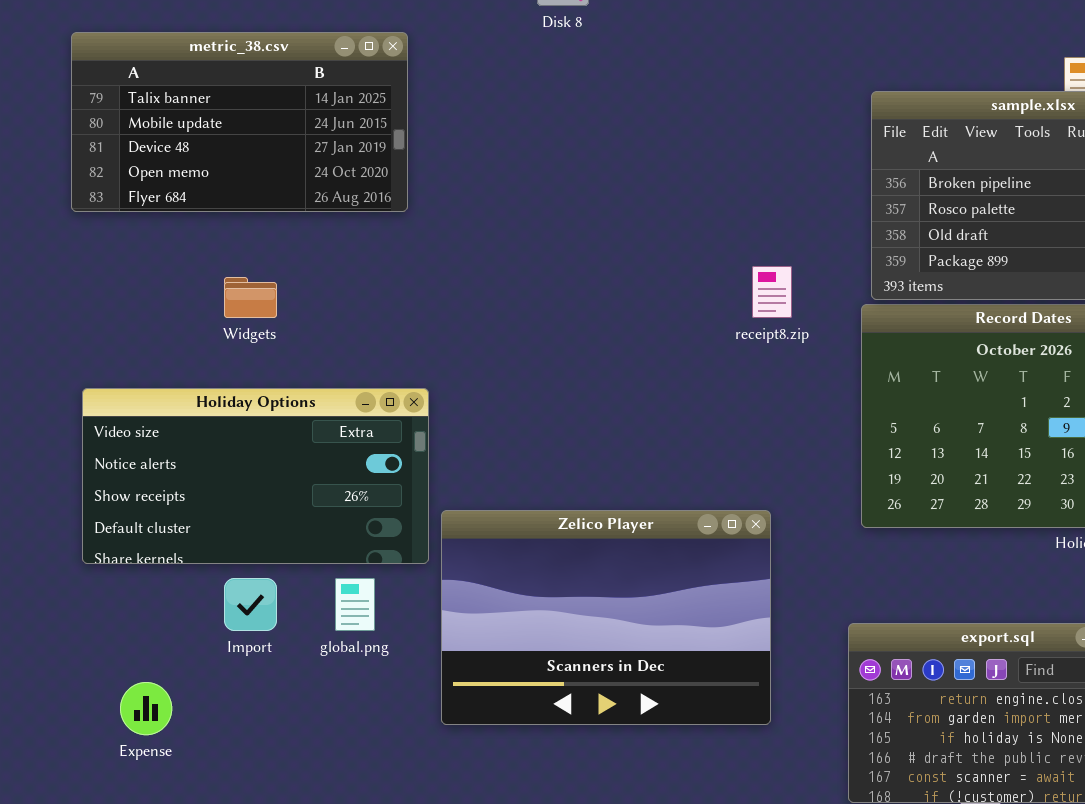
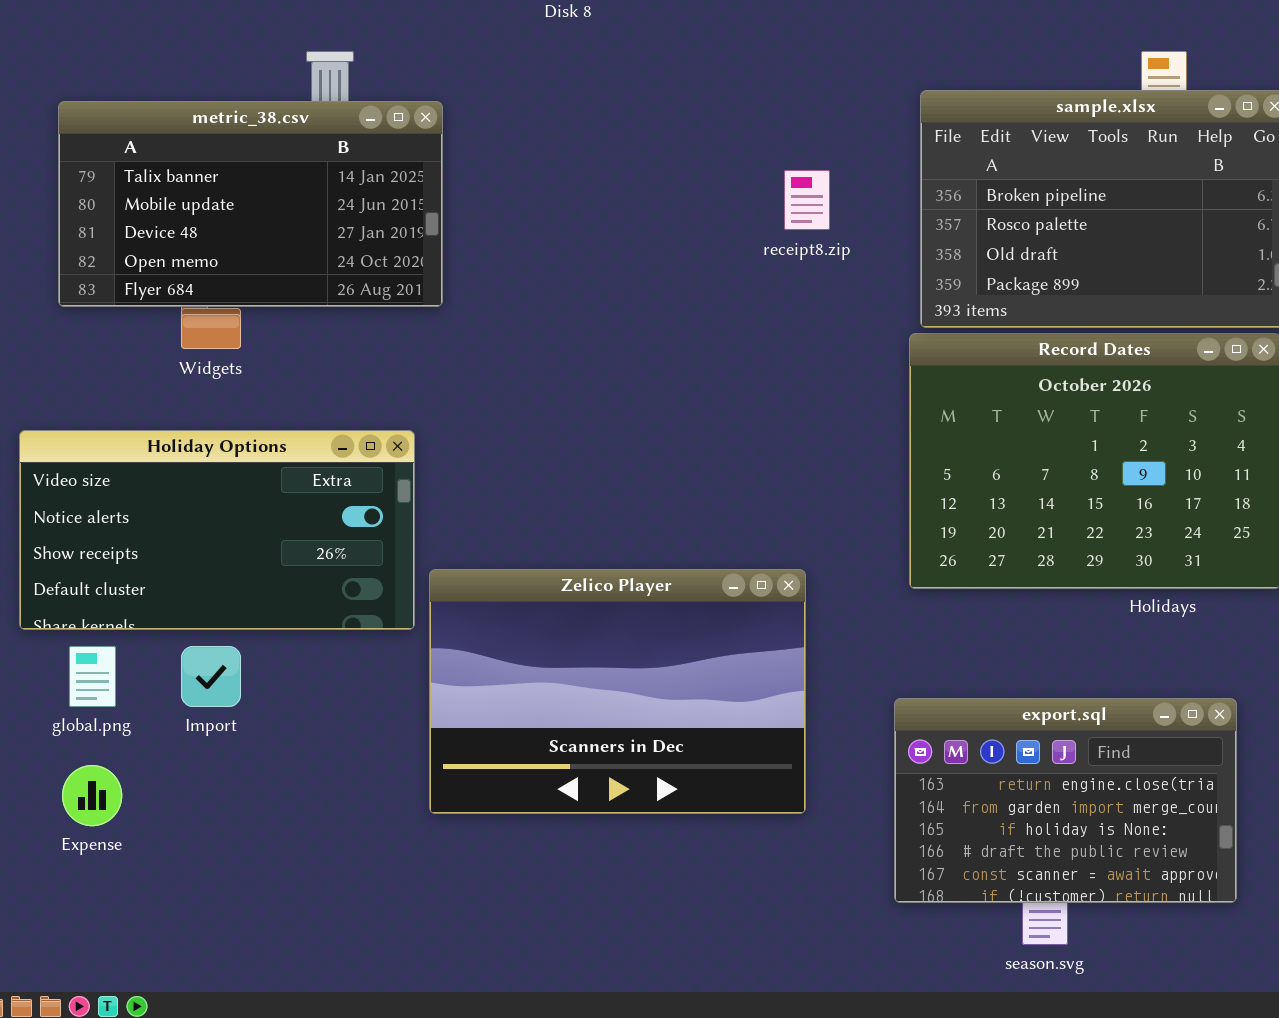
metric_38.csv: [71,32,408,212] -> [58,101,443,307], moved
receipt8.zip: [752,266,792,318] -> [784,170,830,230], moved
global.png: [335,578,375,631] -> [69,646,116,707], moved

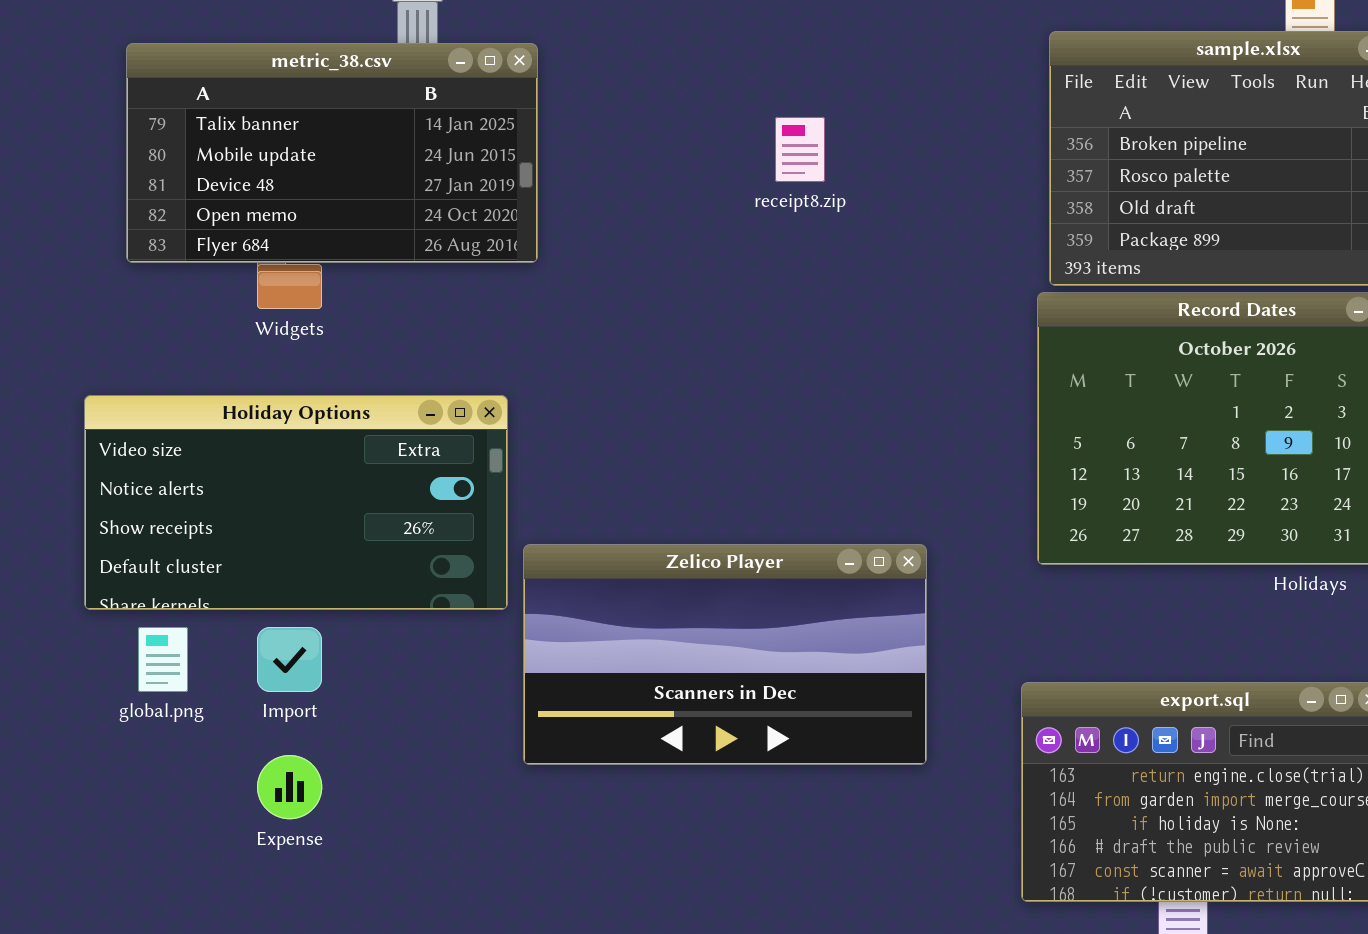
receipt8.zip: [784,170,830,230] -> [775,117,825,182], moved
Zelico Player: [429,569,806,814] -> [523,544,927,765], resized
Expense: [62,765,122,826] -> [257,755,322,819], moved

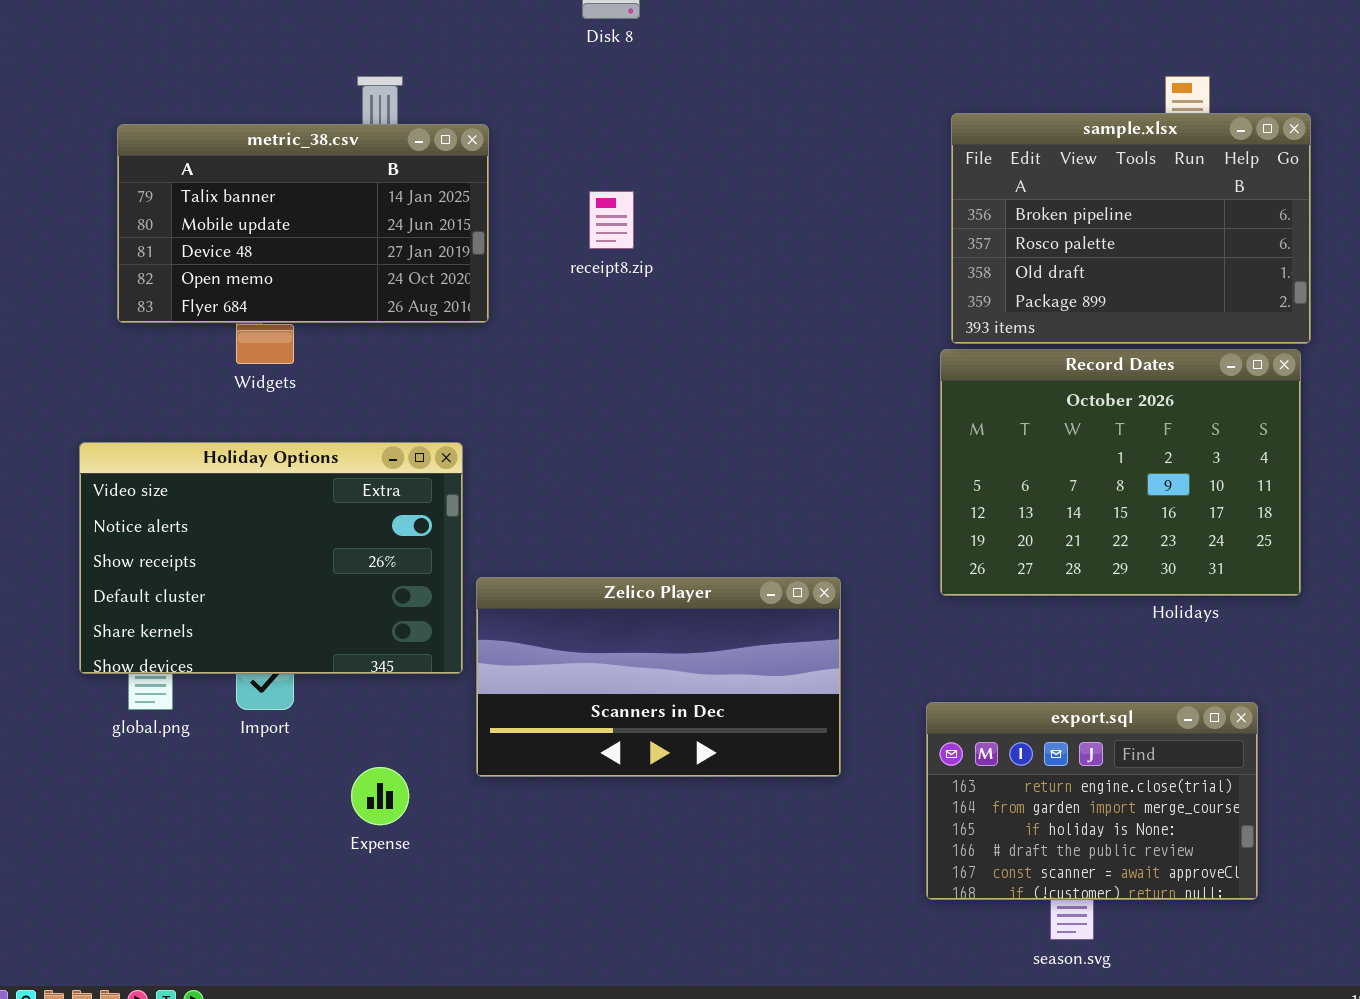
receipt8.zip: [775,117,825,182] -> [589,191,634,249], moved
Holiday Options: [84,395,508,610] -> [79,442,463,674], resized
Expense: [257,755,322,819] -> [351,767,409,825], moved

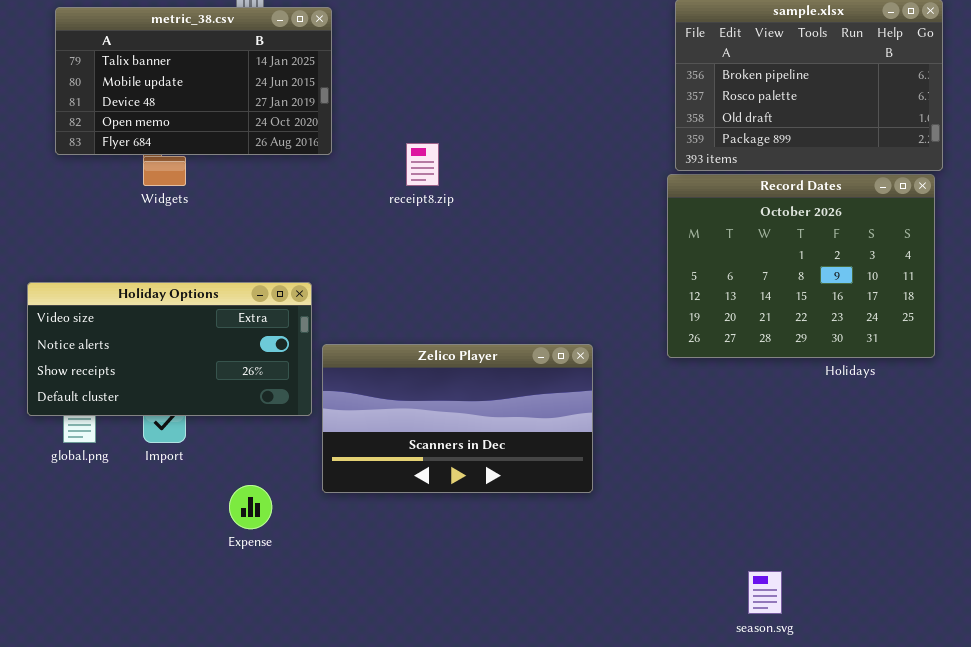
receipt8.zip: [589,191,634,249] -> [406,143,439,186], moved
Holiday Options: [79,442,463,674] -> [27,282,312,416], resized
export.sql: [926,702,1258,900] -> none, closed

